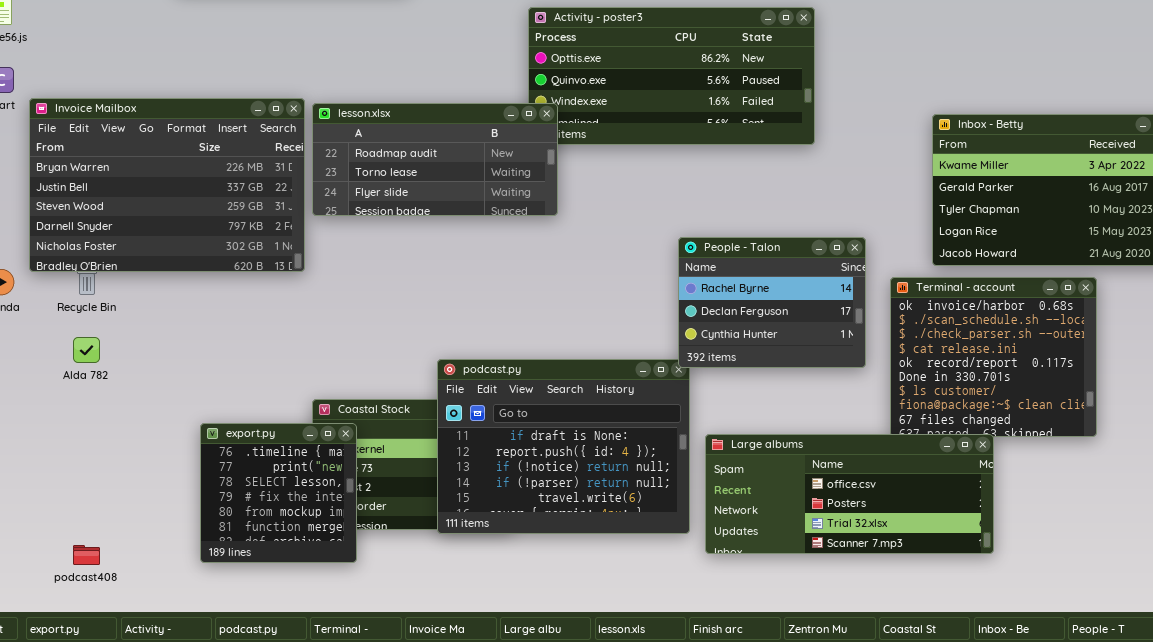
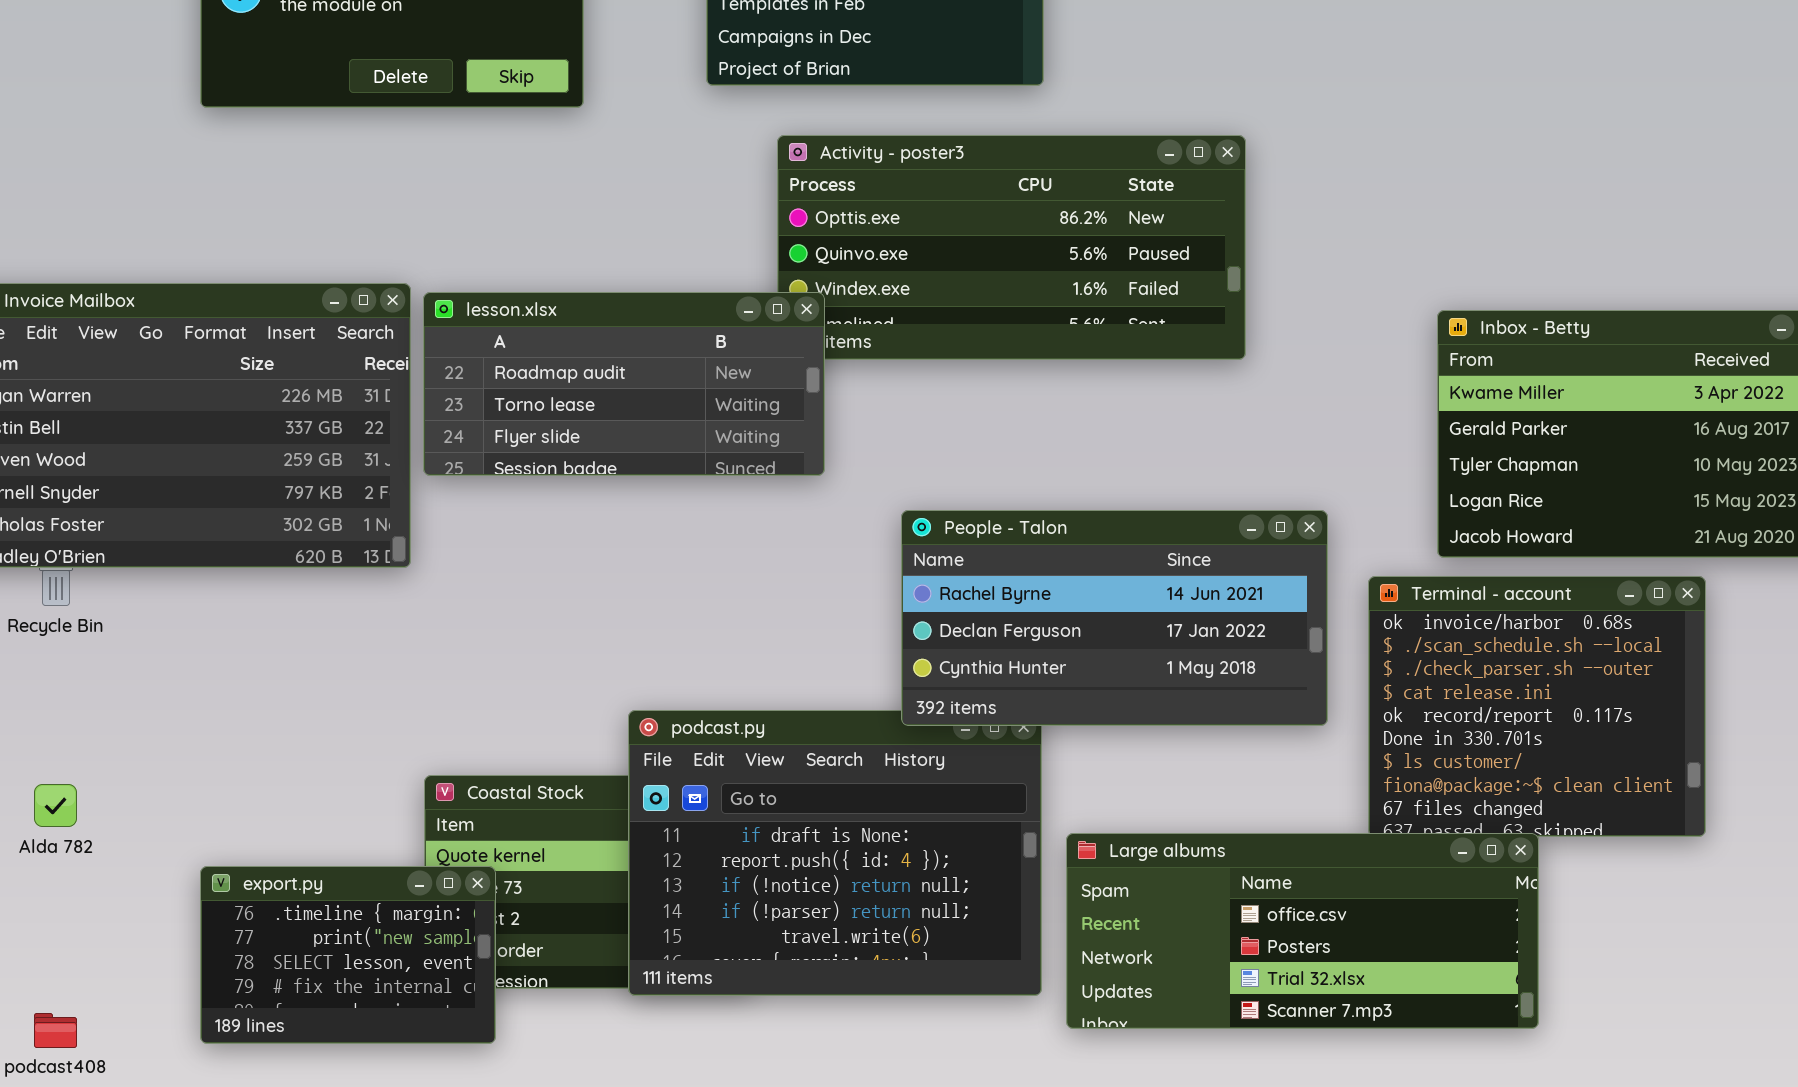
People - Talon: [678,237,866,368] -> [901,510,1328,726], resized
Alda 782: [73,337,100,363] -> [34,784,77,827], moved
export.py: [200,423,357,563] -> [200,866,496,1044], resized

